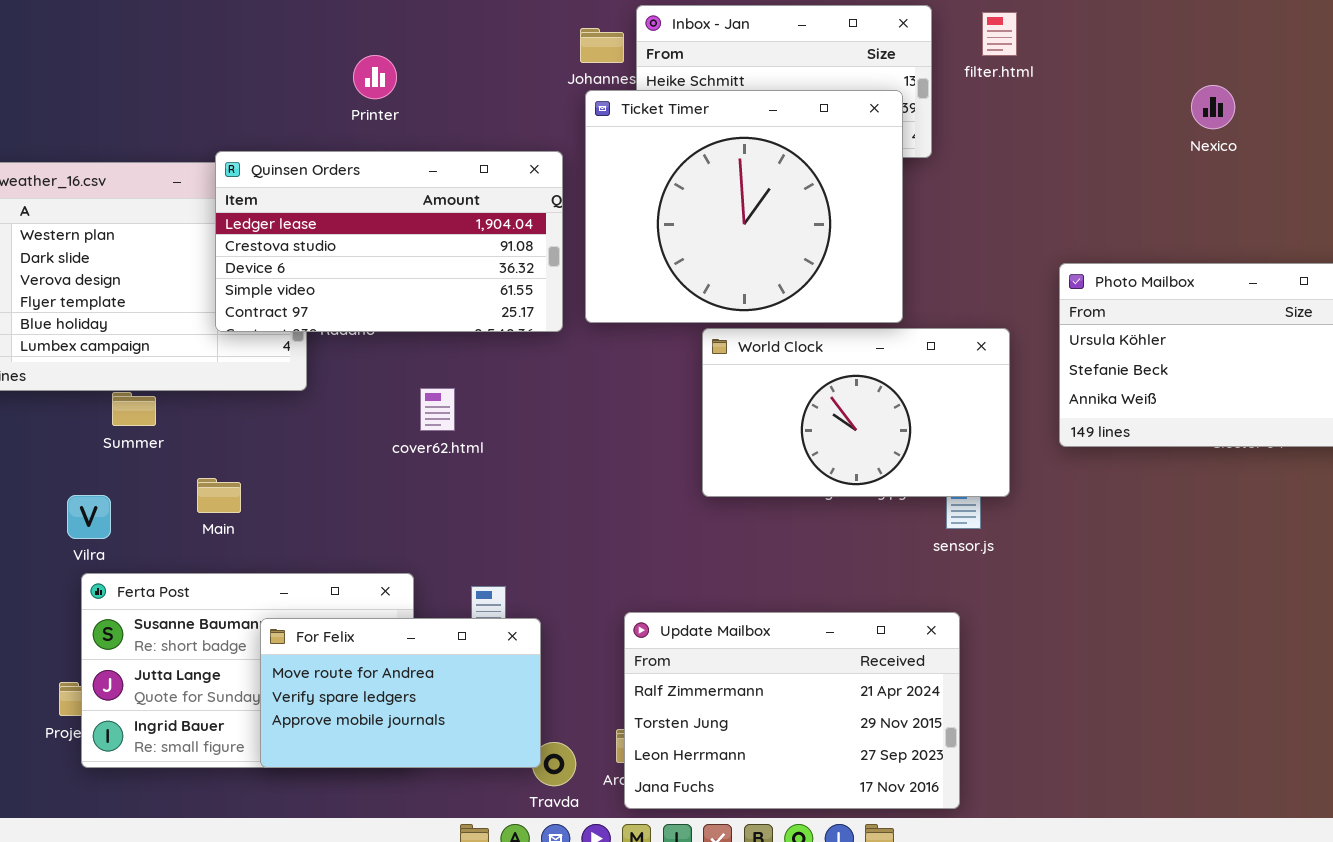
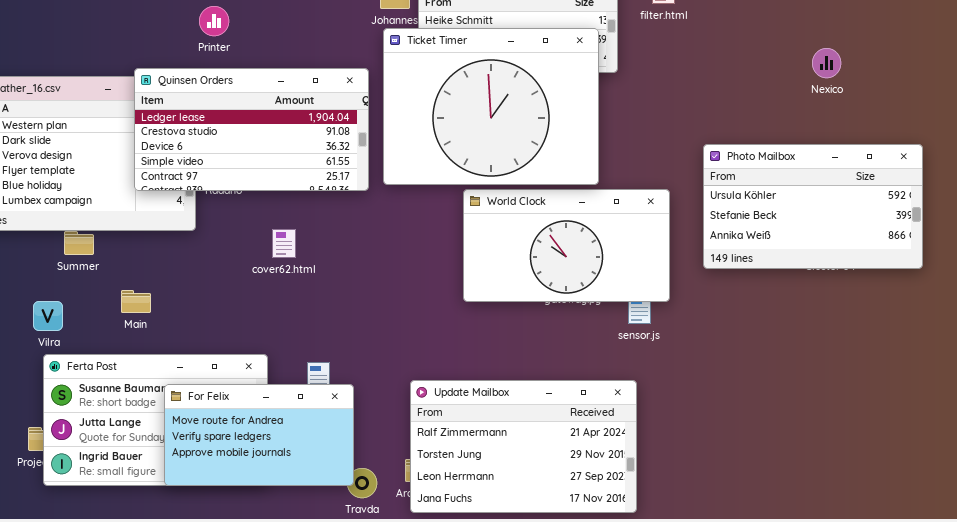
Printer: [353,55,397,99] -> [199,6,229,36], moved
Nexico: [1191,85,1235,129] -> [812,48,841,78], moved

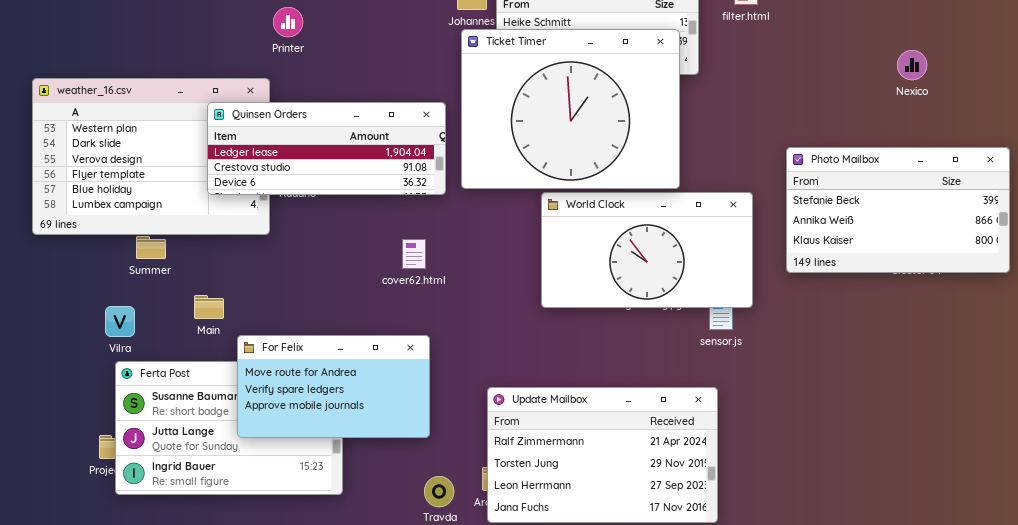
Quinsen Orders: [134,68,369,191] -> [207,102,446,195], resized
Photo Mailbox: [703,144,923,269] -> [786,147,1010,273], scrolled down 1 row
cover62.html: [272,229,296,258] -> [402,239,426,269], moved
For Felix: [164,384,354,486] -> [237,335,430,438], moved

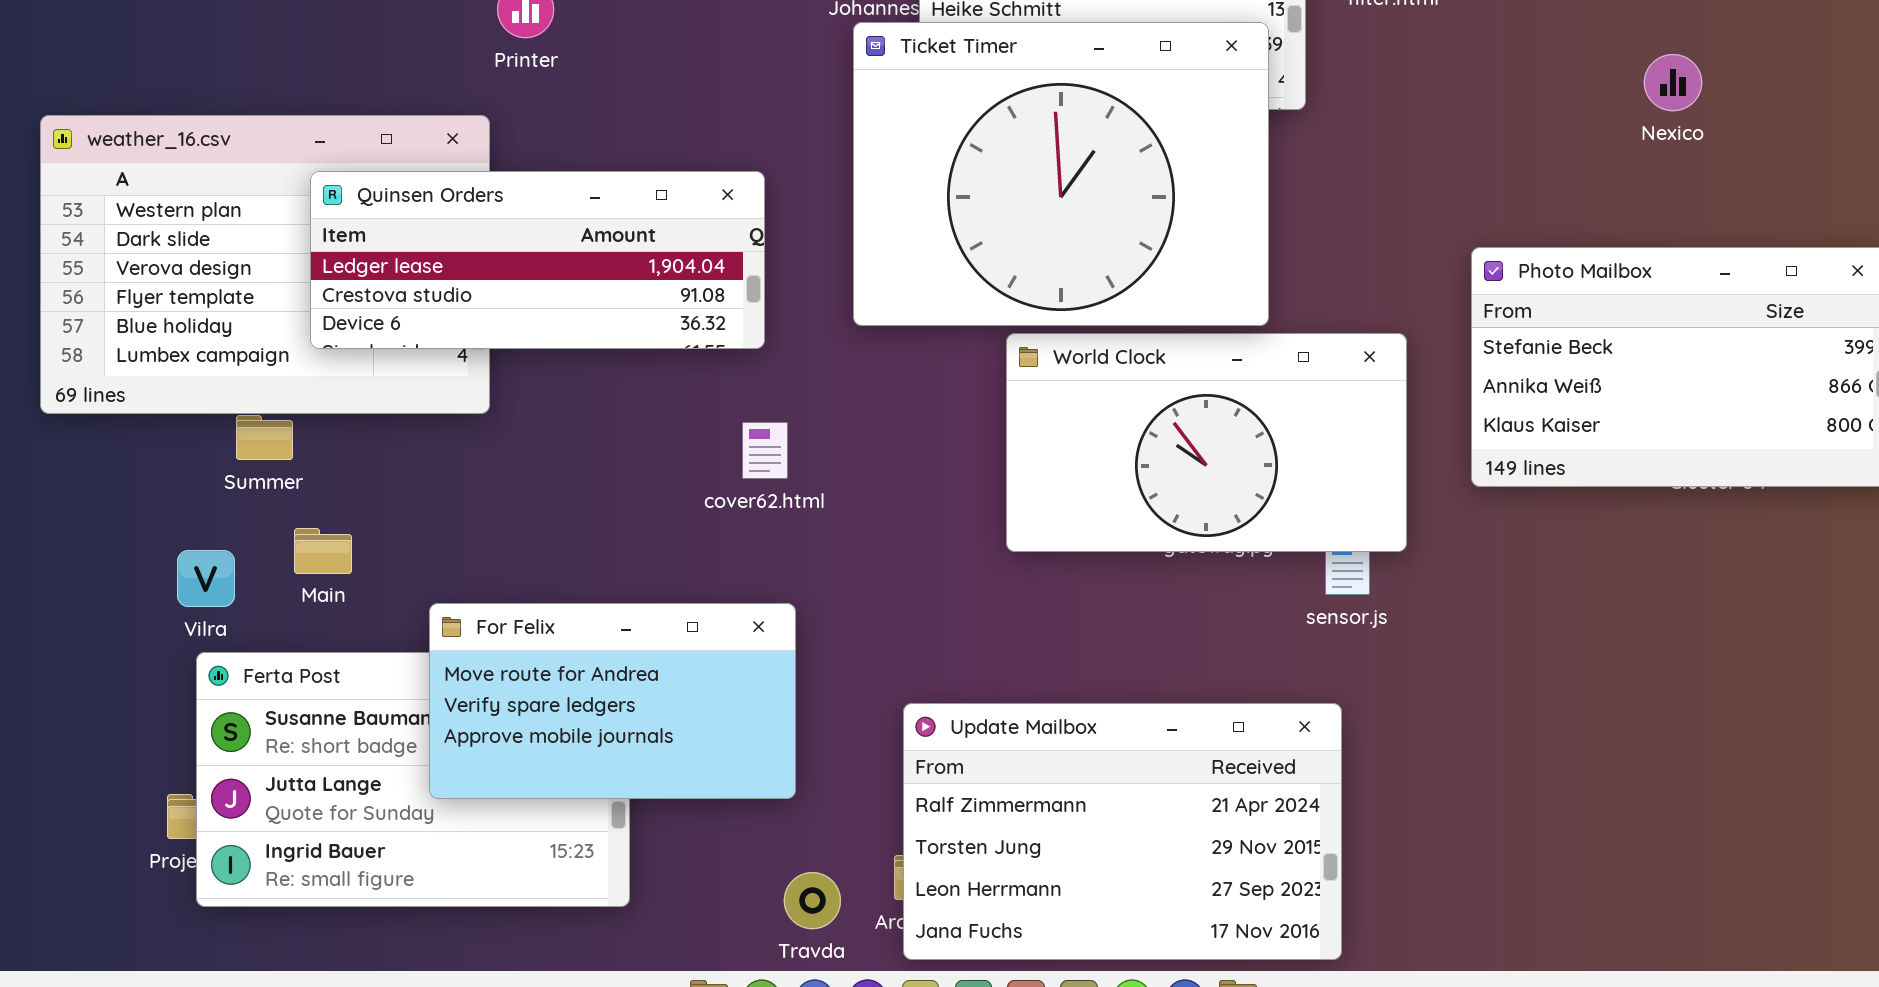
Nexico: [897,50,927,80] -> [1644,54,1702,111], moved
Quinsen Orders: [207,102,446,195] -> [310,171,765,349], moved
Main: [194,295,224,319] -> [294,528,352,574], moved

